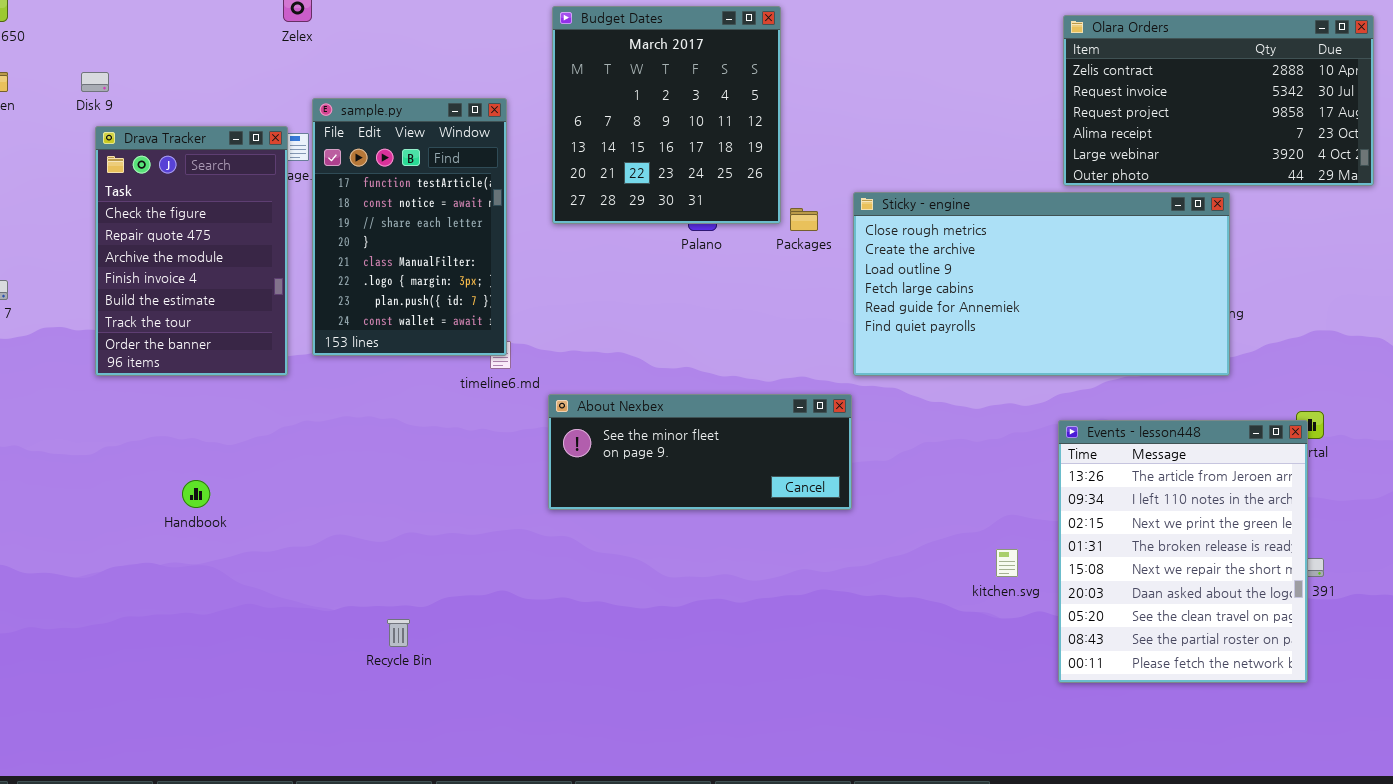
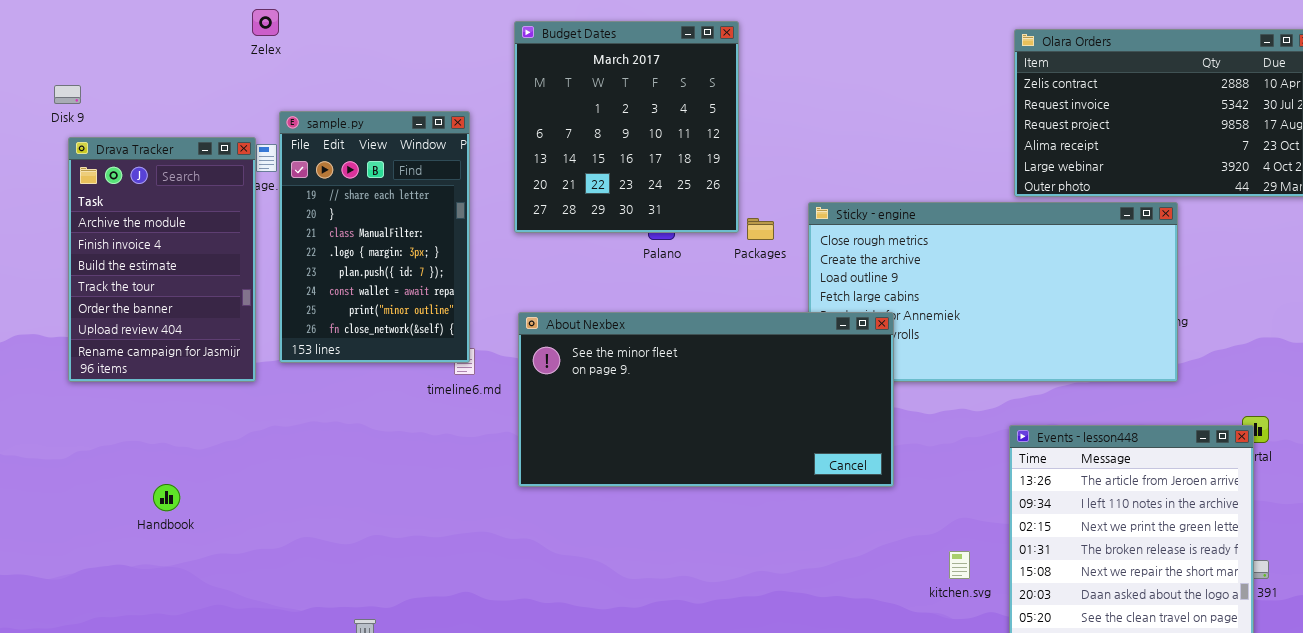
sample.py: [312,98,507,356] -> [279,111,470,363], scrolled down 2 rows
Drava Tracker: [95,126,288,376] -> [68,137,256,382], scrolled down 2 rows
About Nexbex: [548,394,852,510] -> [518,312,894,487], moved, resized

